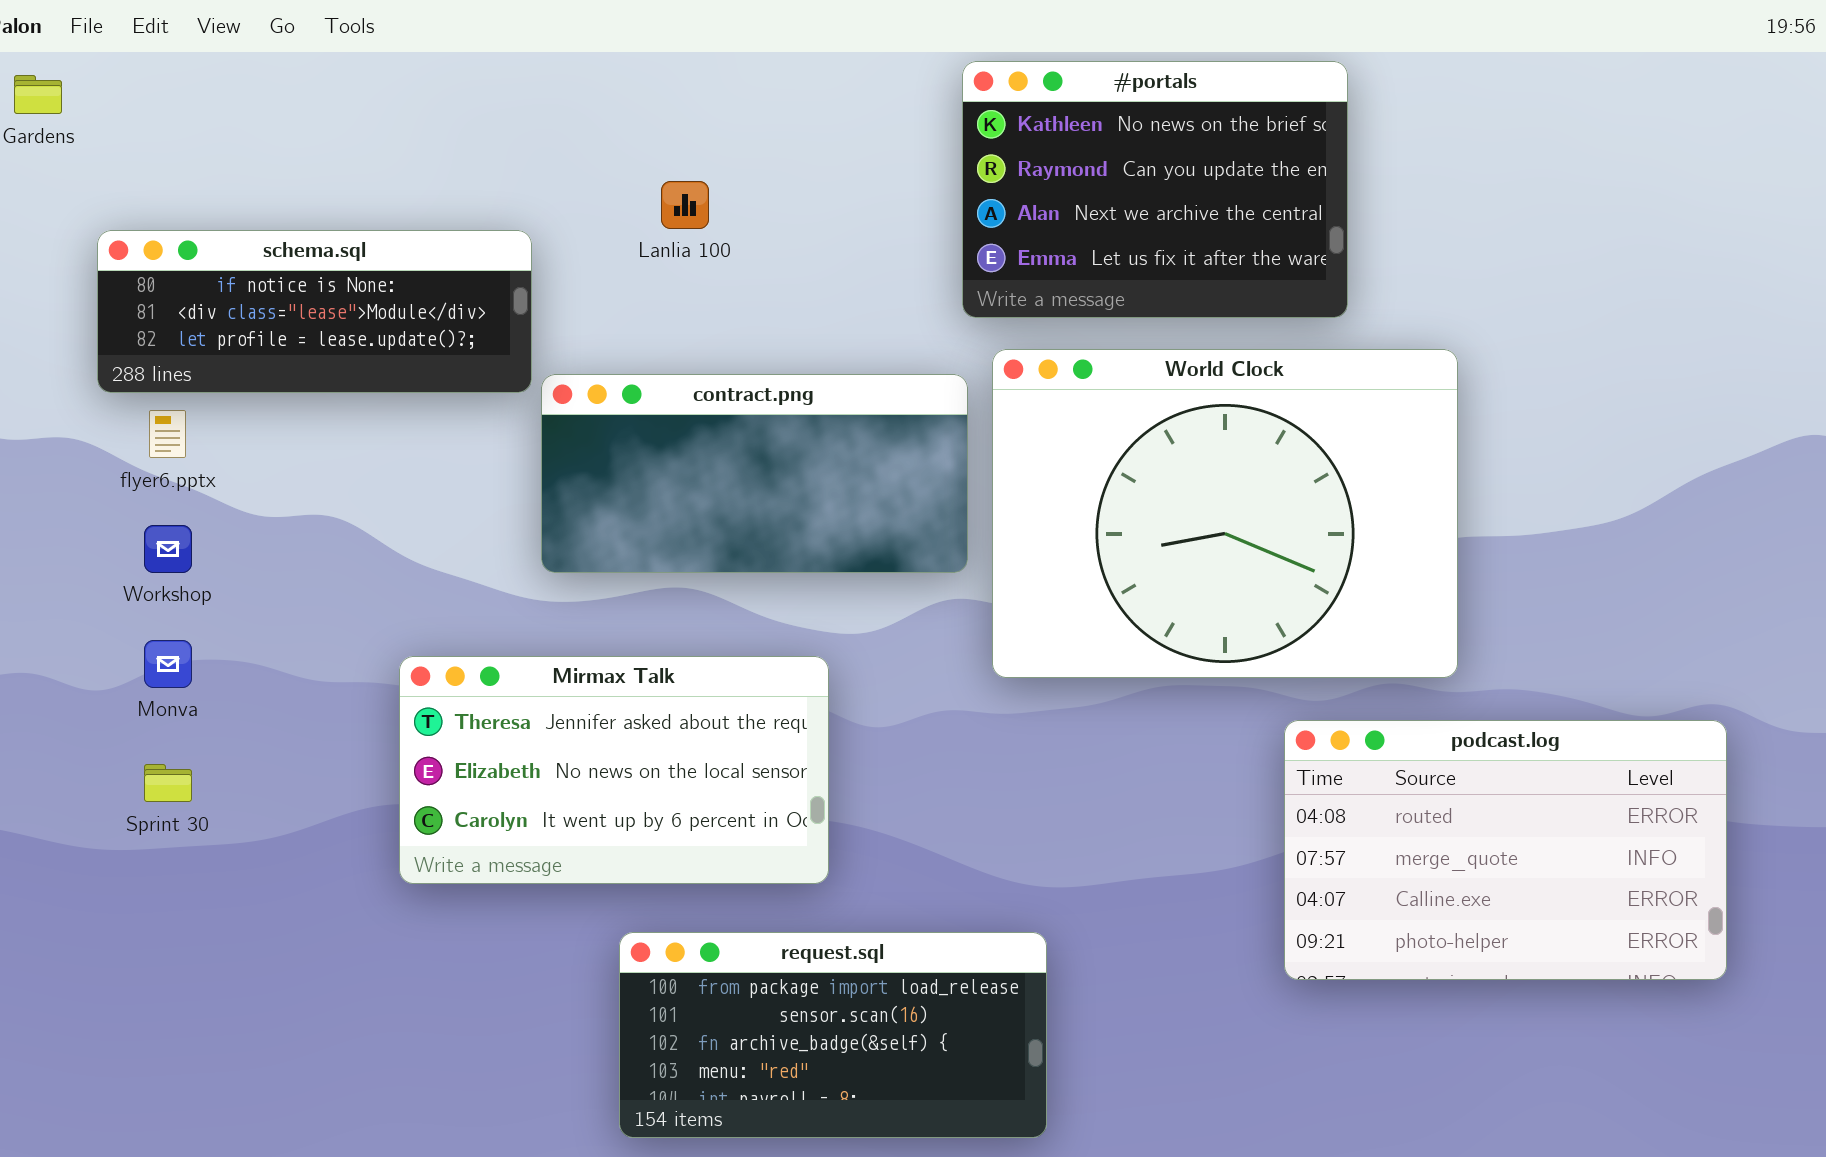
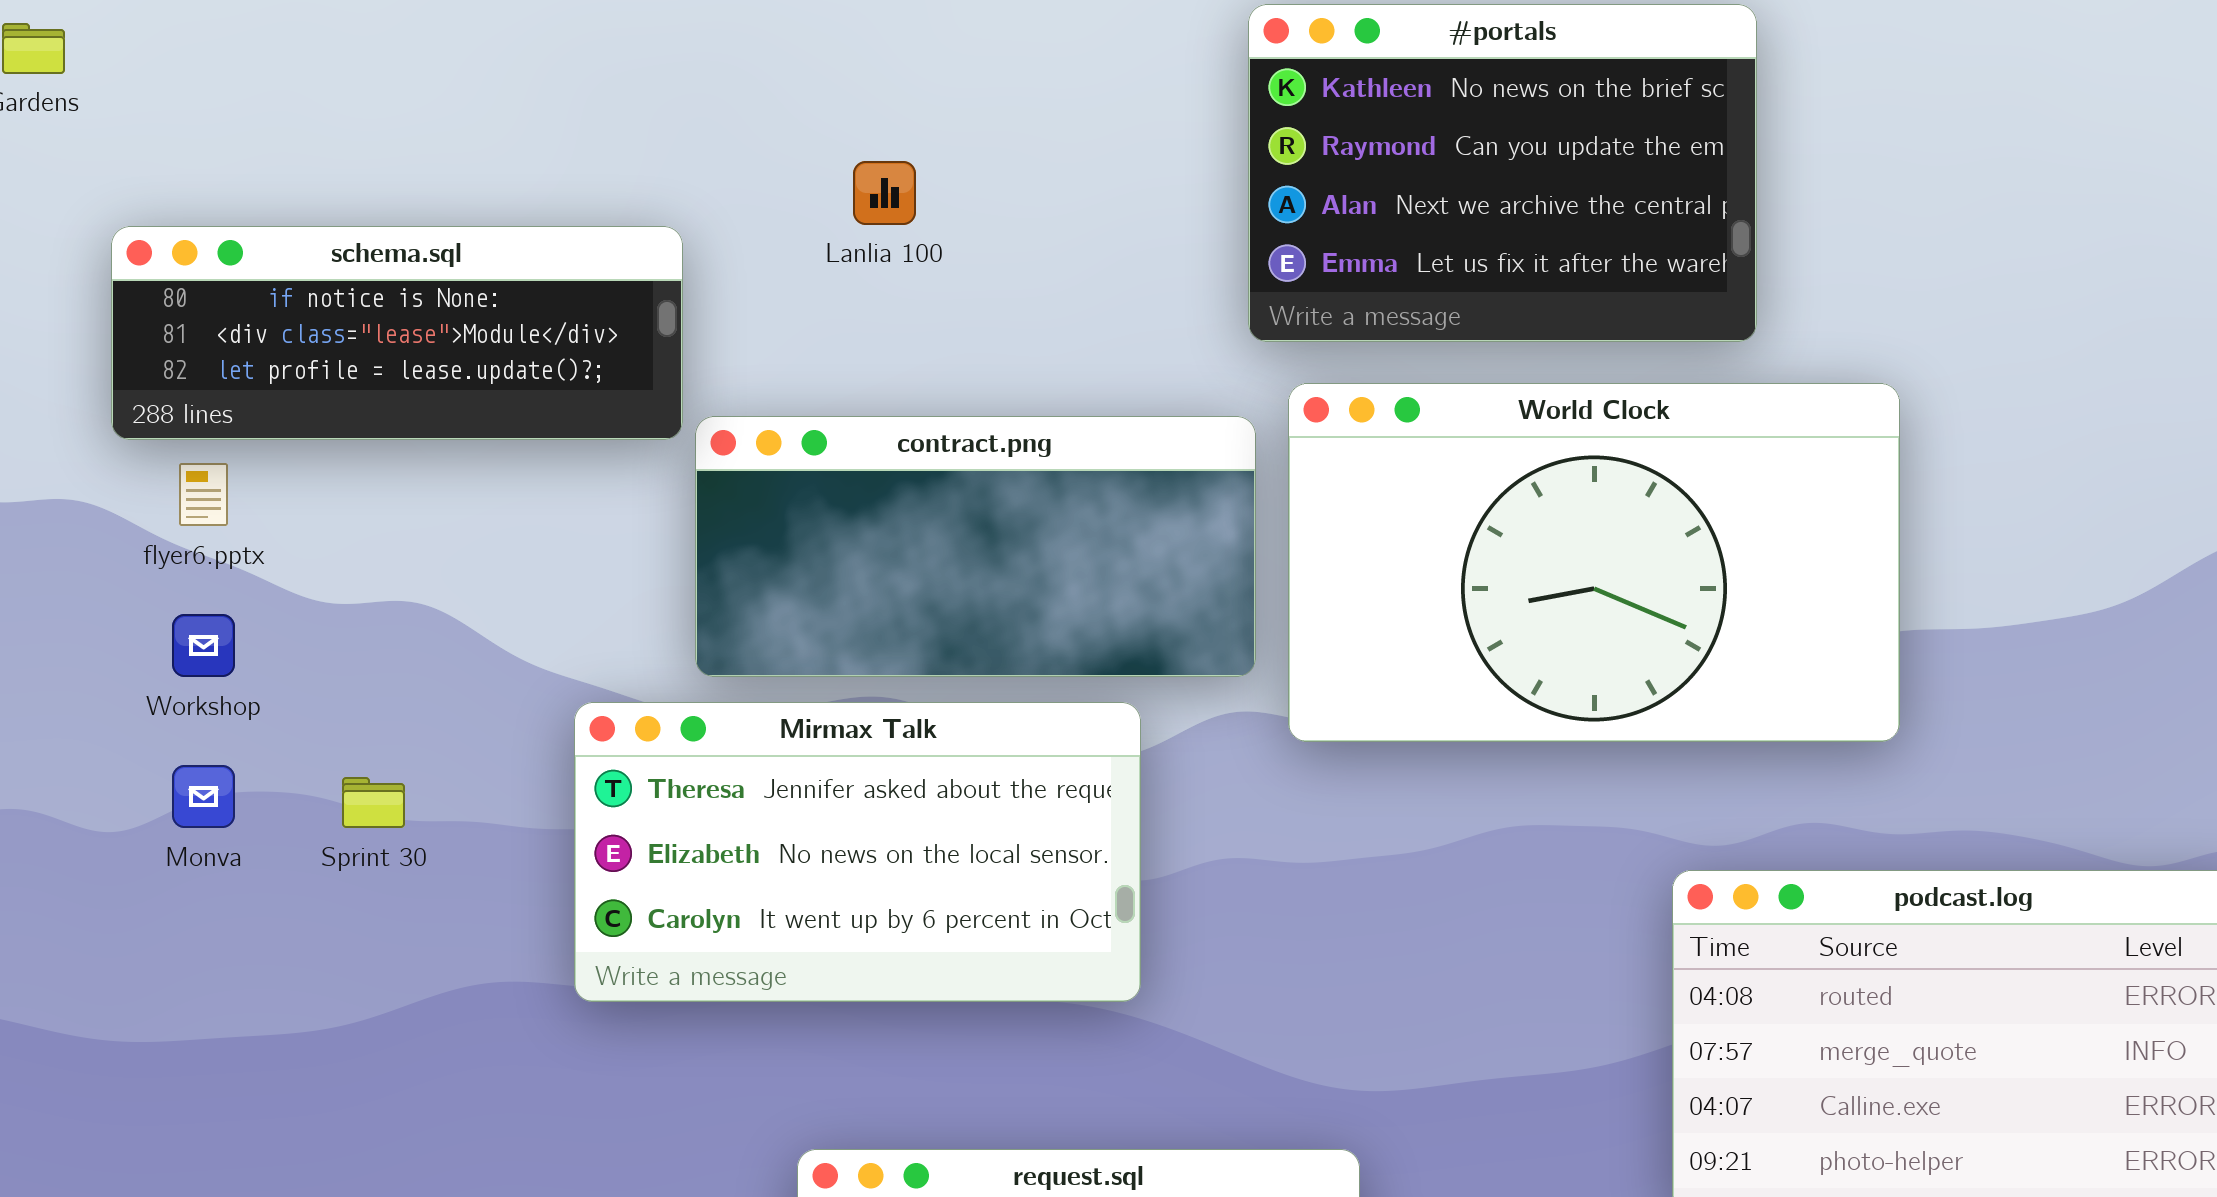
World Clock: [992,349,1458,678] -> [1288,383,1900,742], resized
Mirmax Talk: [399,656,829,884] -> [574,702,1141,1002], moved
Sprint 30: [144,764,192,802] -> [342,777,405,828], moved

